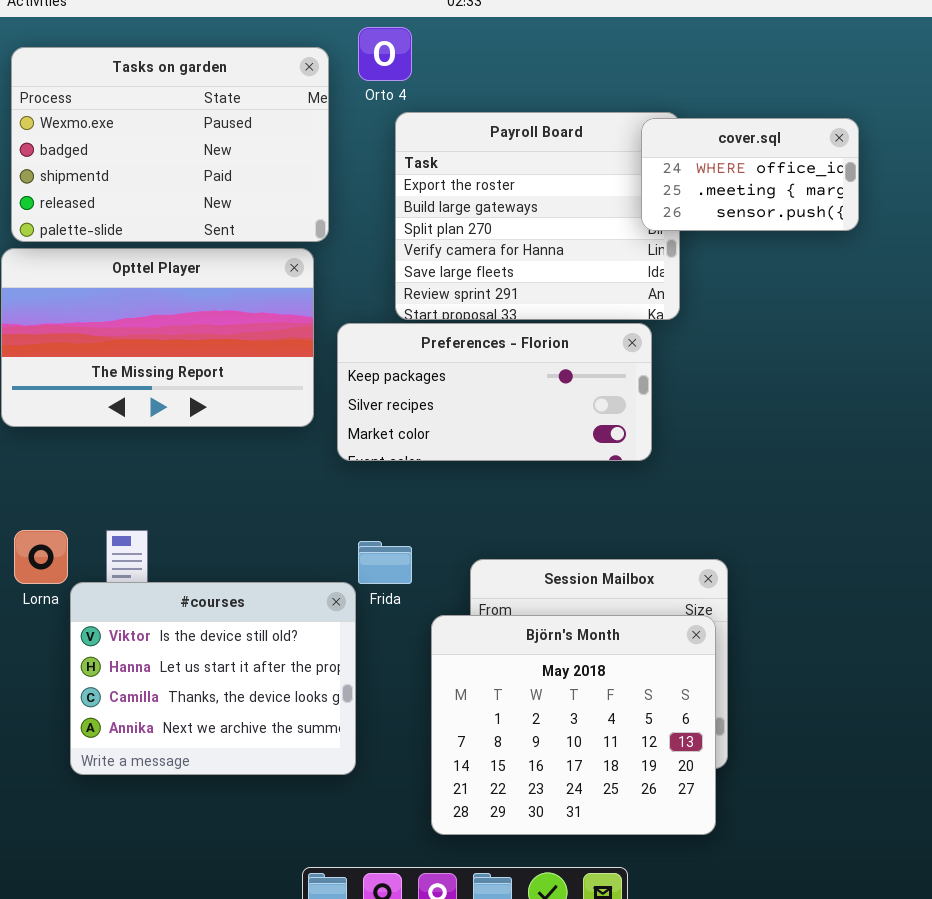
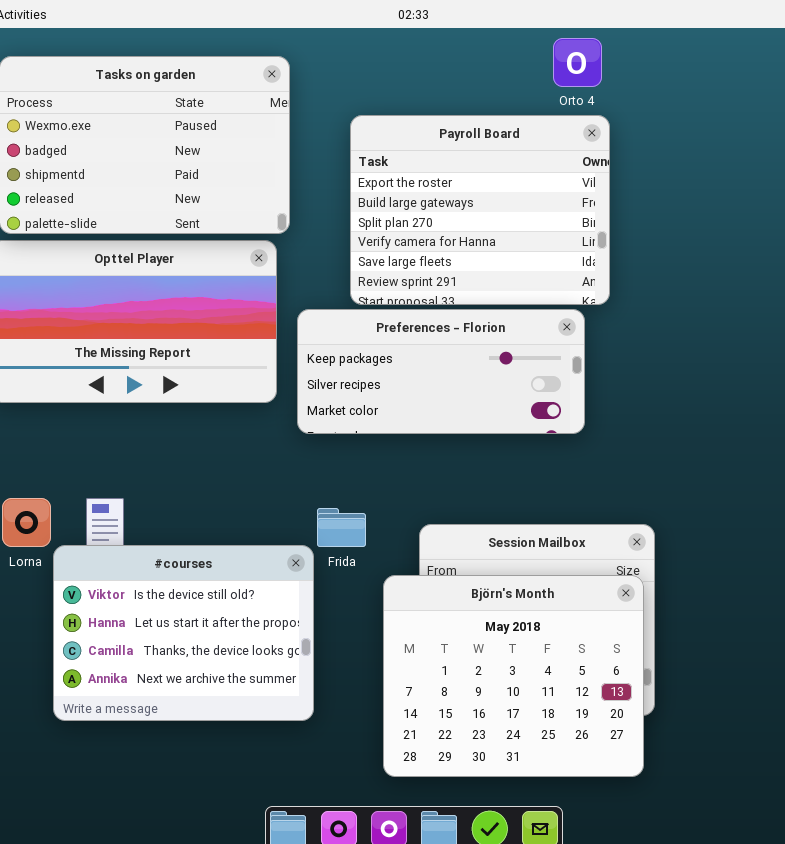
Orto 4: [358,27,412,81] -> [553,38,602,87], moved
cover.sql: [641,118,859,231] -> none, closed

